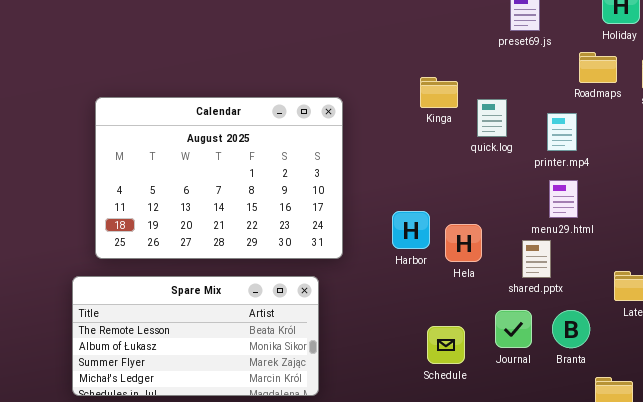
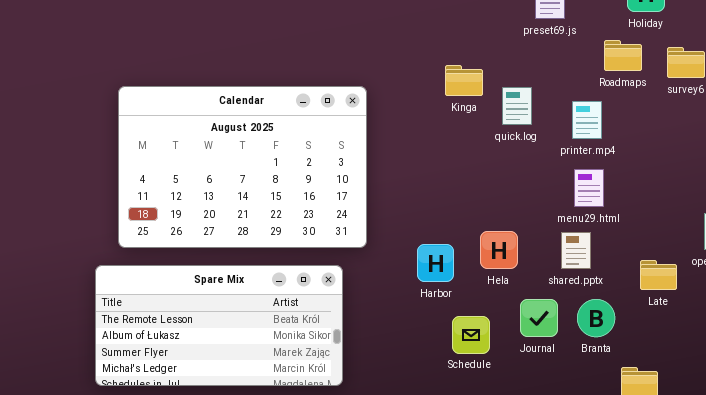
Harbor: [392,211,430,249] -> [417,244,454,282], moved
Hela: [445,224,482,262] -> [480,231,518,269], moved
shared.pptx: [522,240,551,278] -> [561,232,591,269], moved

